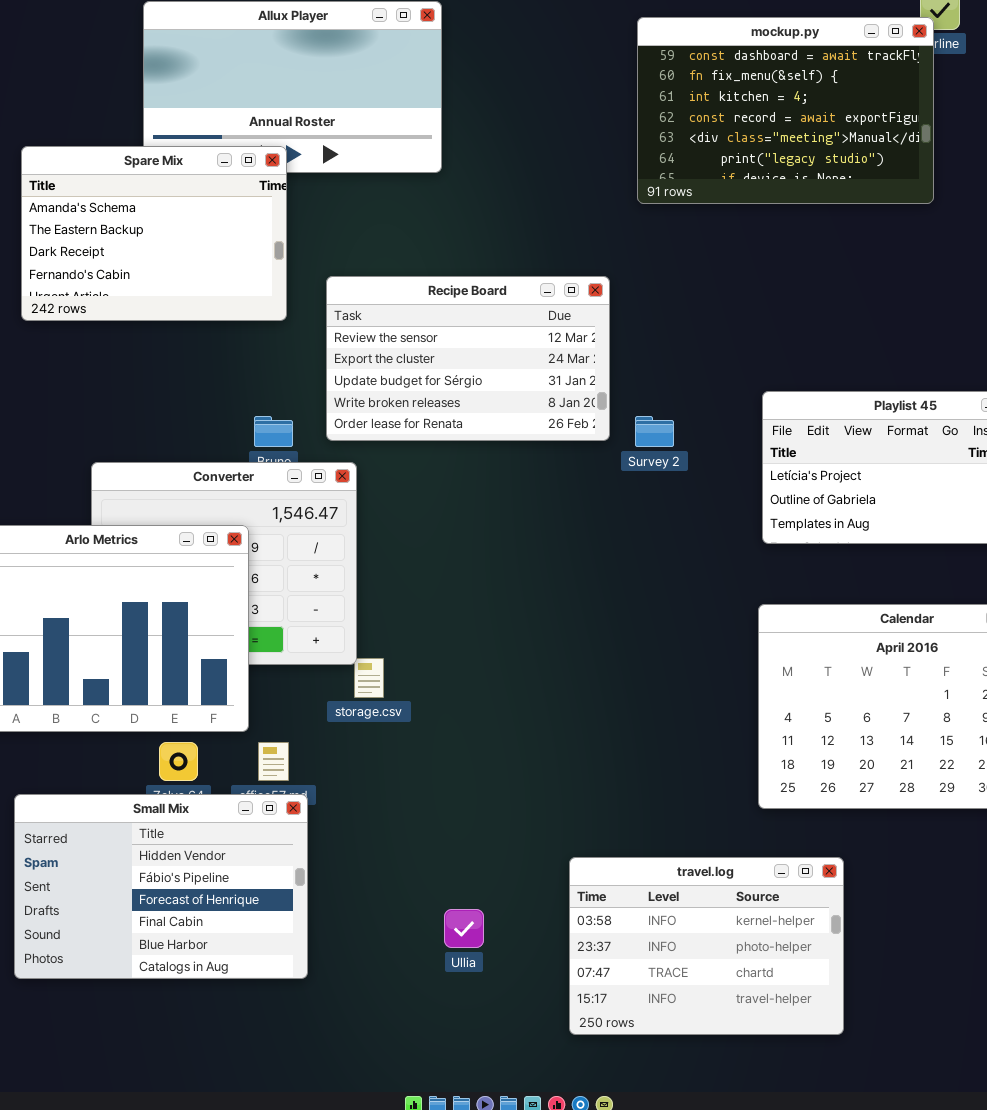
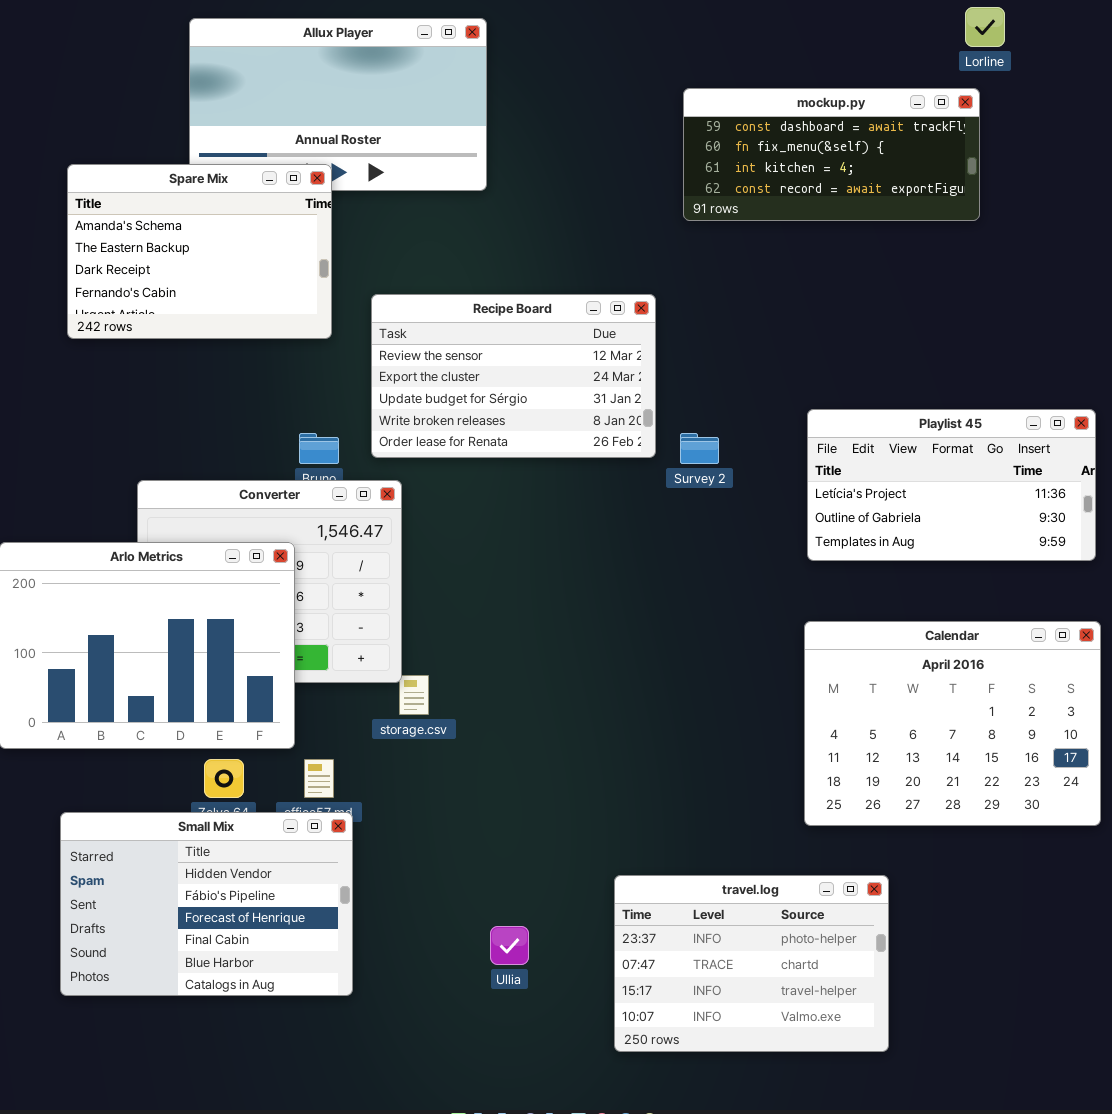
mockup.py: [637,17,934,204] -> [683,88,980,221], resized
travel.log: [569,857,844,1035] -> [614,875,889,1052], scrolled down 1 row

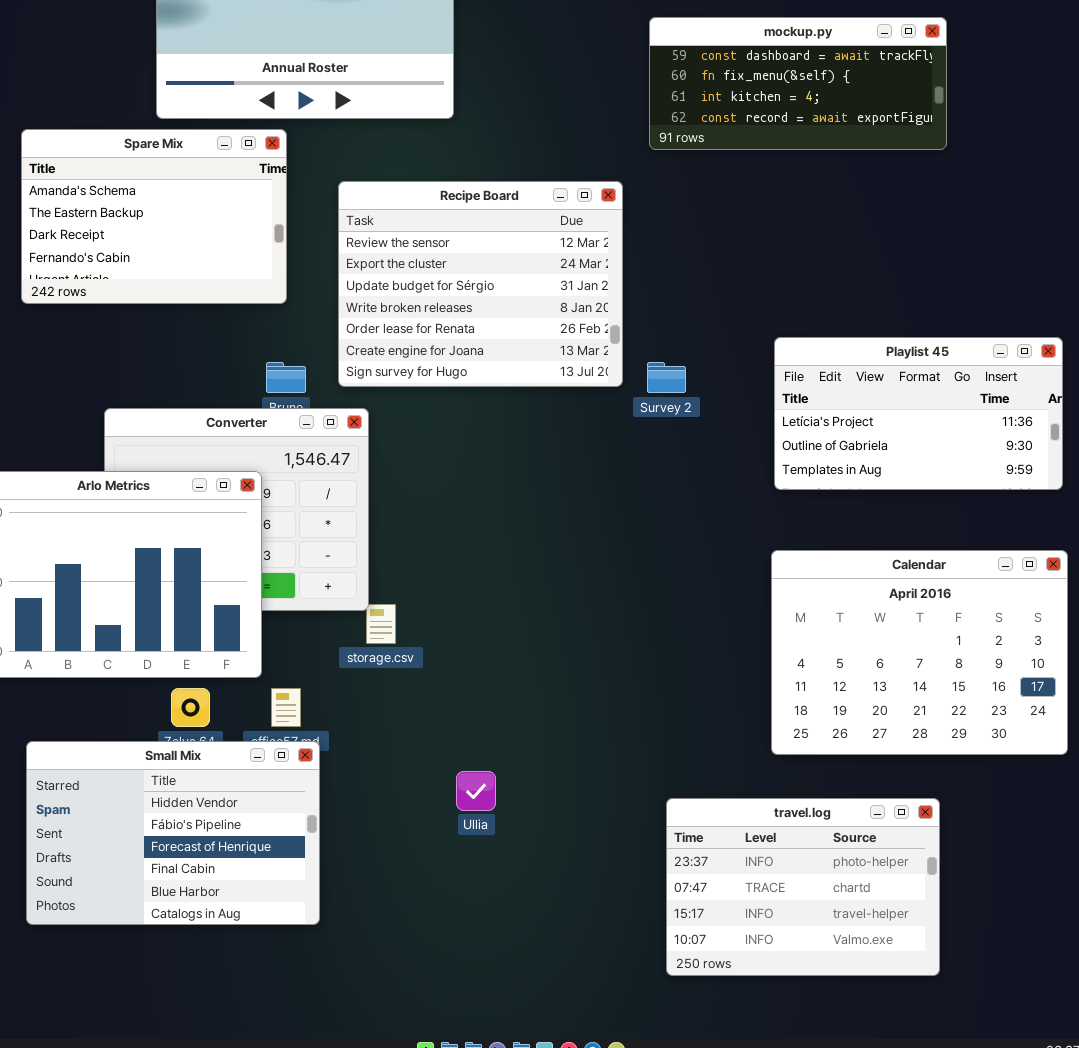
Spare Mix: [67,164,332,339] -> [21,129,287,304], moved
Recipe Board: [371,294,656,458] -> [338,181,623,387], resized
travel.log: [614,875,889,1052] -> [666,798,940,976], moved
Ullia: [490,926,529,965] -> [456,771,496,811], moved

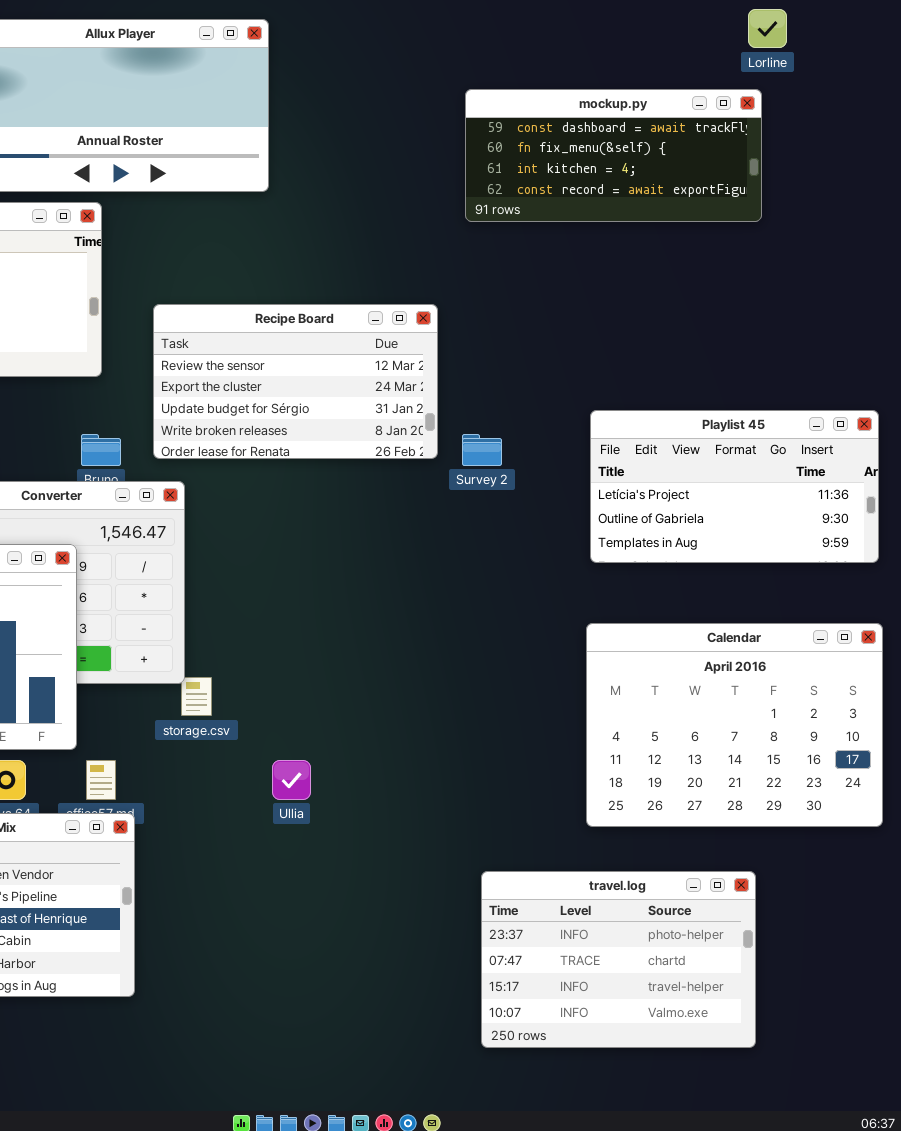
Recipe Board: [338,181,623,387] -> [153,304,438,459], resized
Ullia: [456,771,496,811] -> [272,760,311,800], moved

